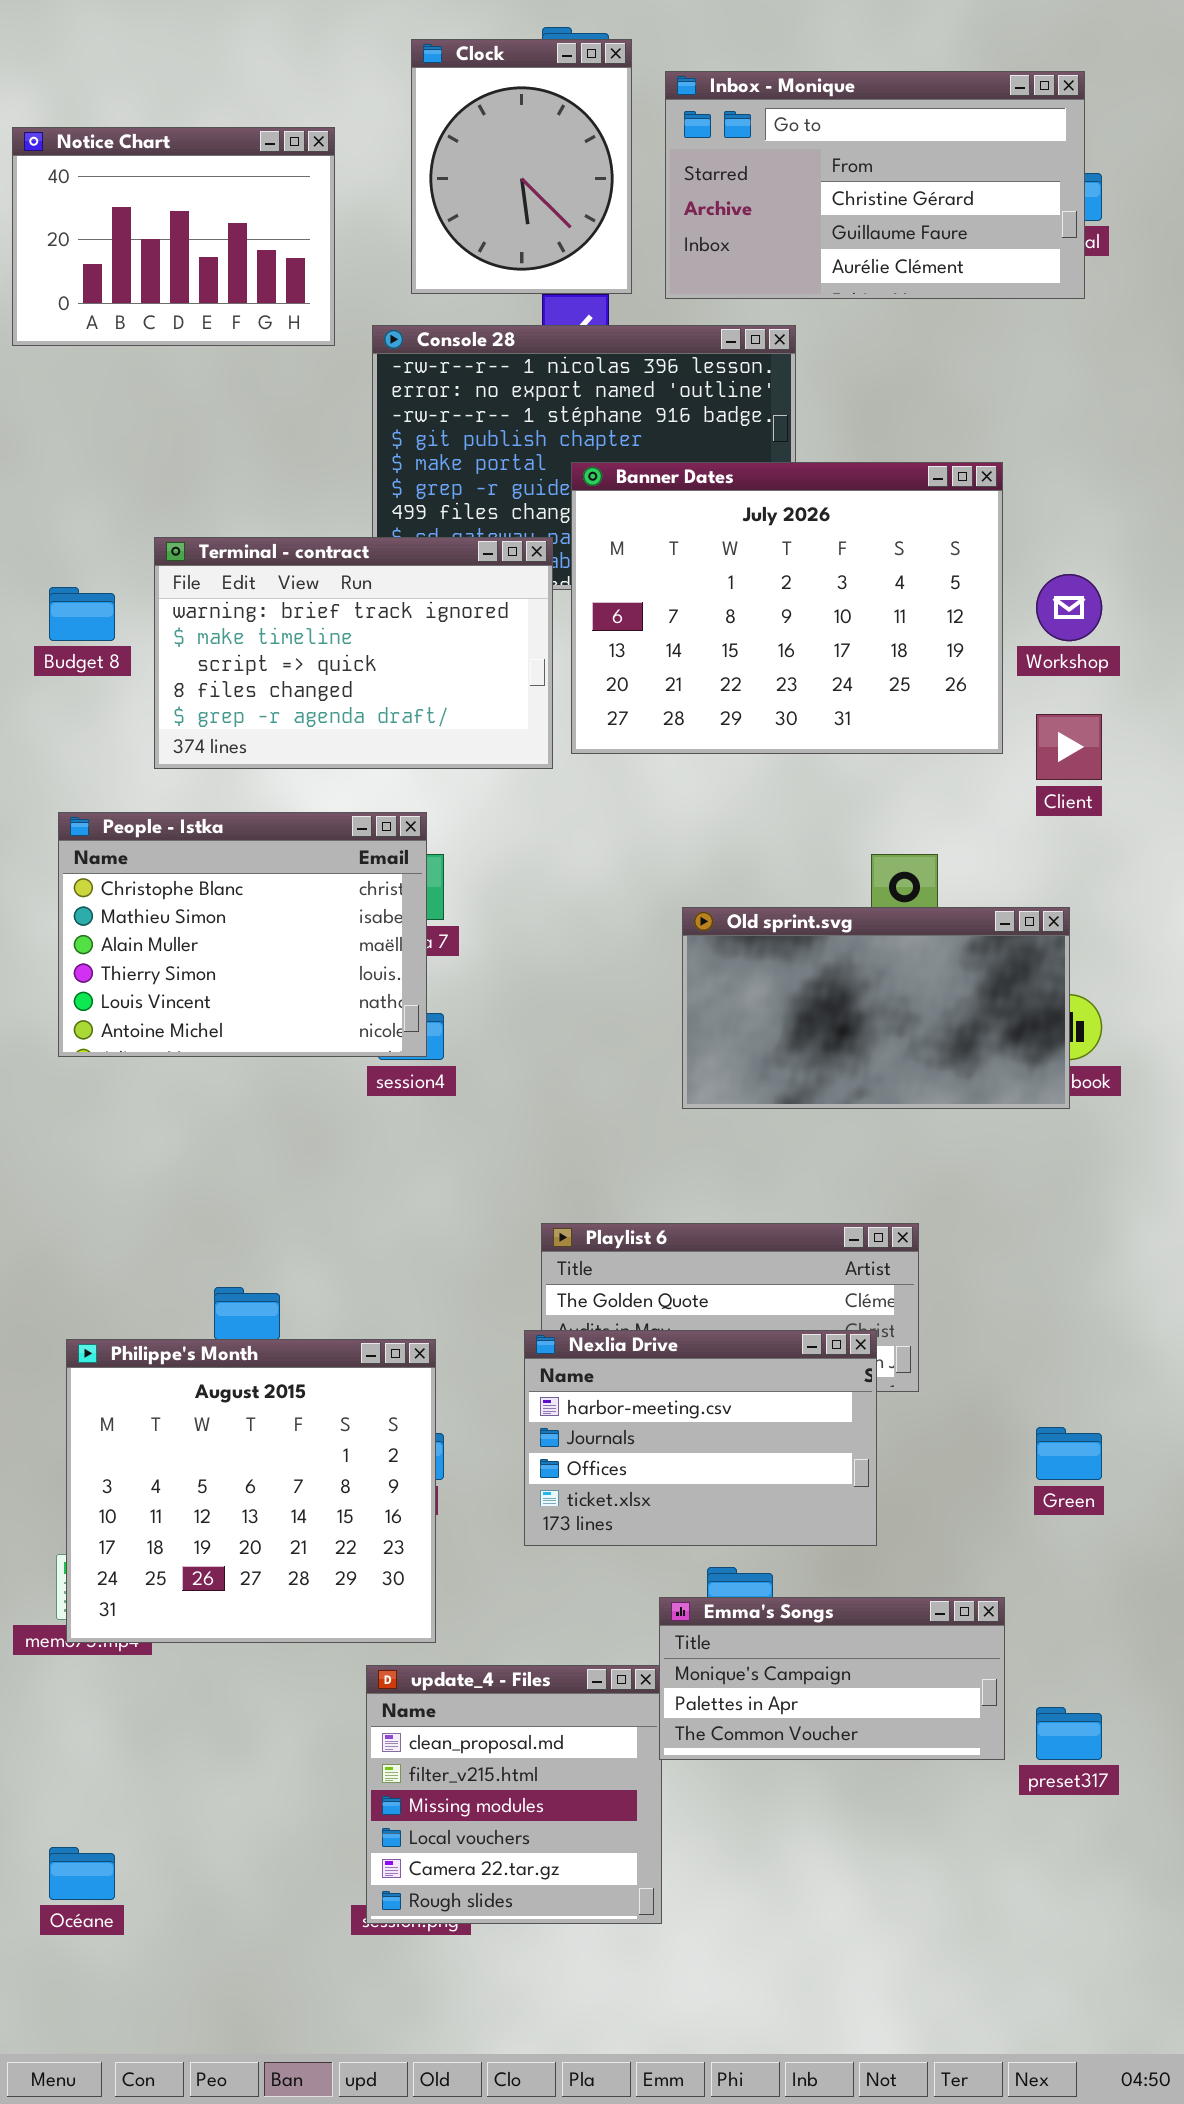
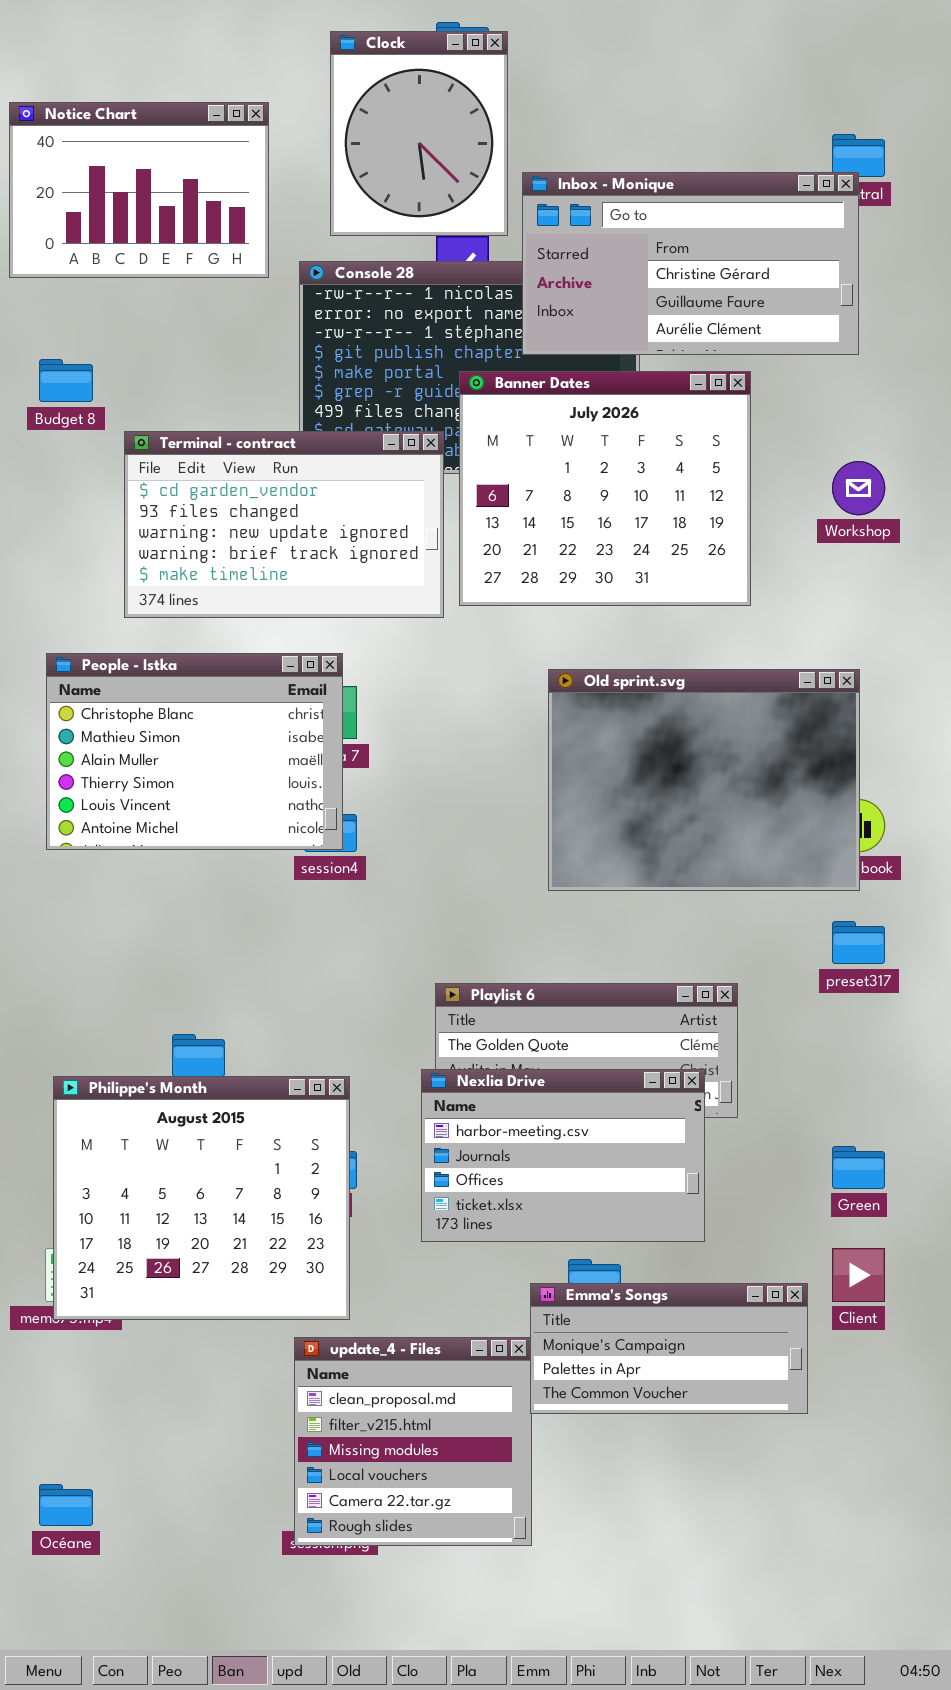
Inbox - Monique: [665,71,1085,299] -> [522,172,859,355], moved
Banner Dates: [571,462,1003,754] -> [459,371,751,606], resized
Terminal - contract: [154,537,553,769] -> [124,431,444,618], scrolled up 3 rows
Budget 8: [49,587,115,641] -> [39,359,93,402], moved
Client: [1036,714,1102,780] -> [832,1248,885,1302], moved
Old sprint.svg: [682,907,1070,1109] -> [548,669,860,891], resized
preset317: [1036,1707,1102,1760] -> [832,921,885,964], moved

